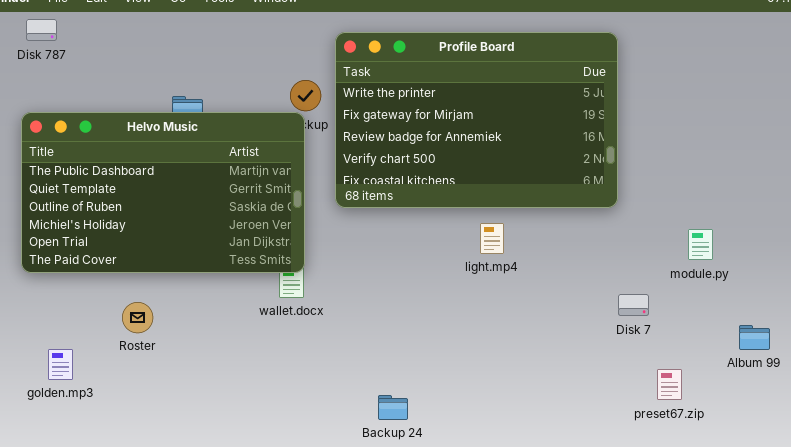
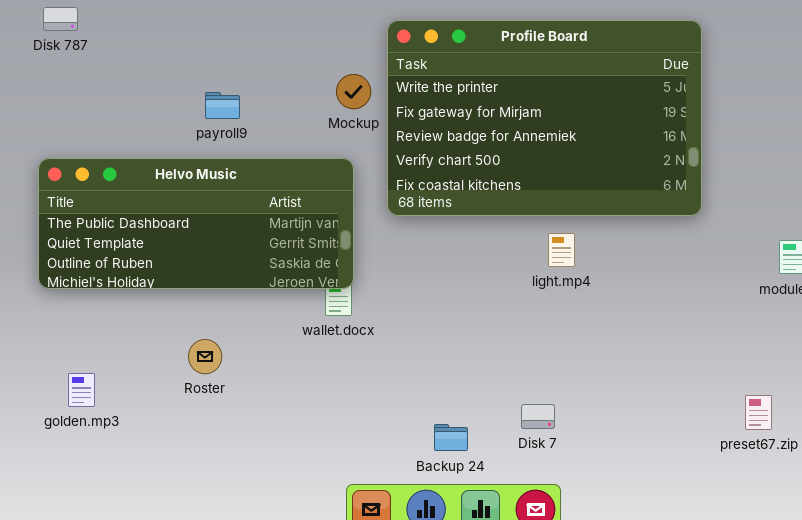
Helvo Music: [21,112,305,273] -> [38,158,354,289], resized
Disk 7: [618,294,649,316] -> [521,404,555,429], moved
Roster: [122,302,153,333] -> [188,339,222,374], moved

